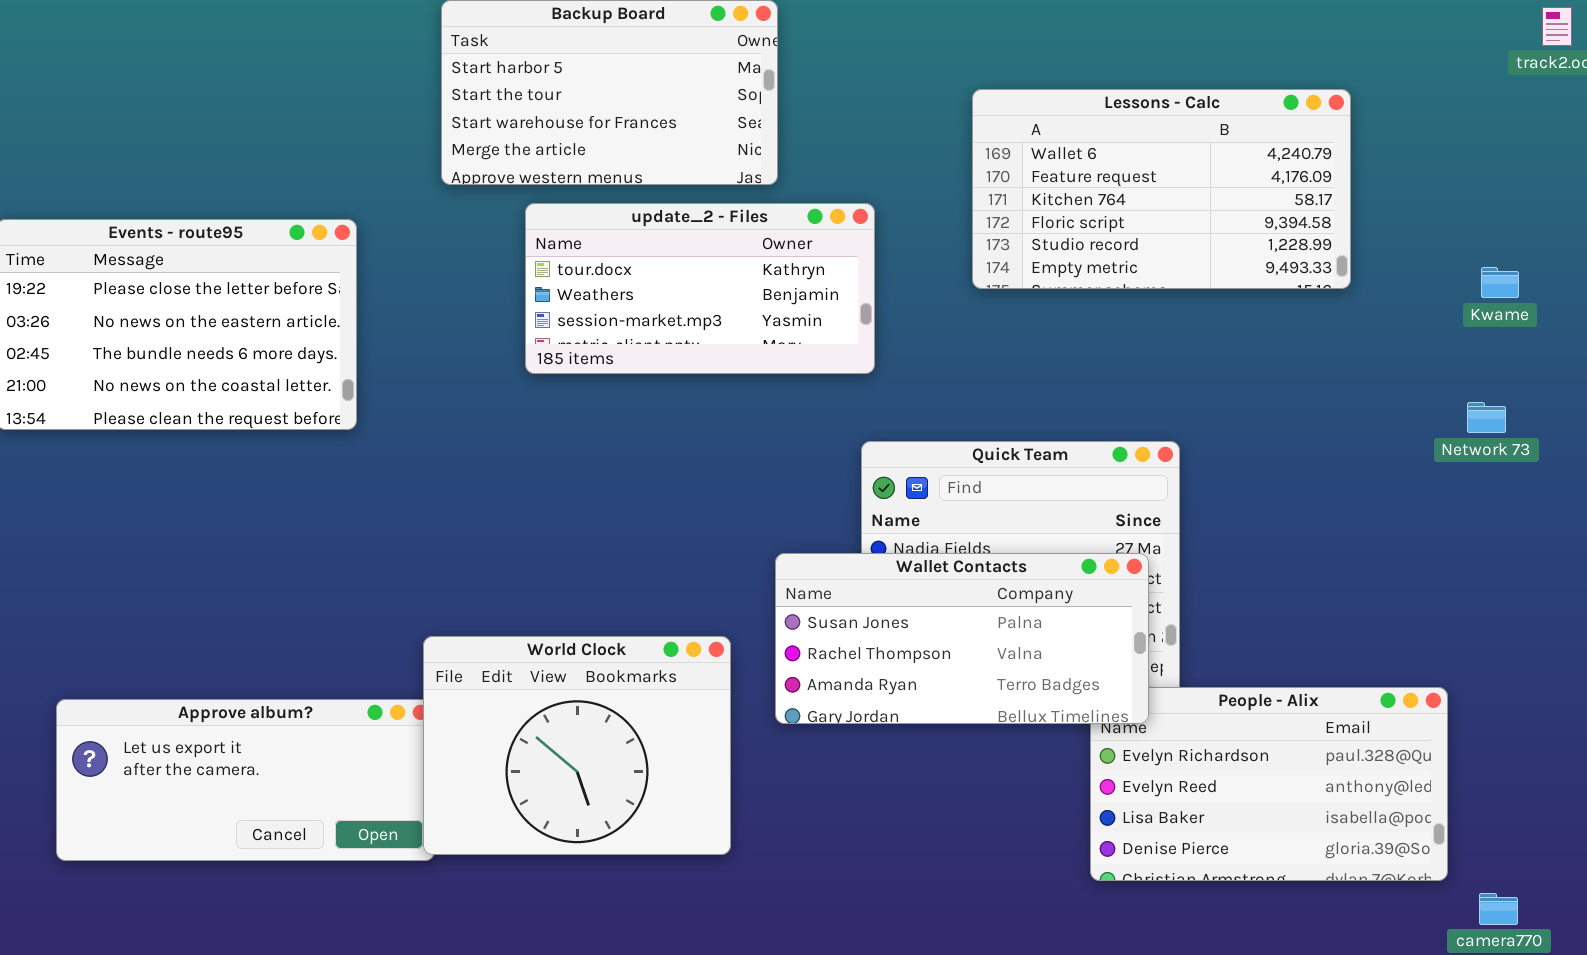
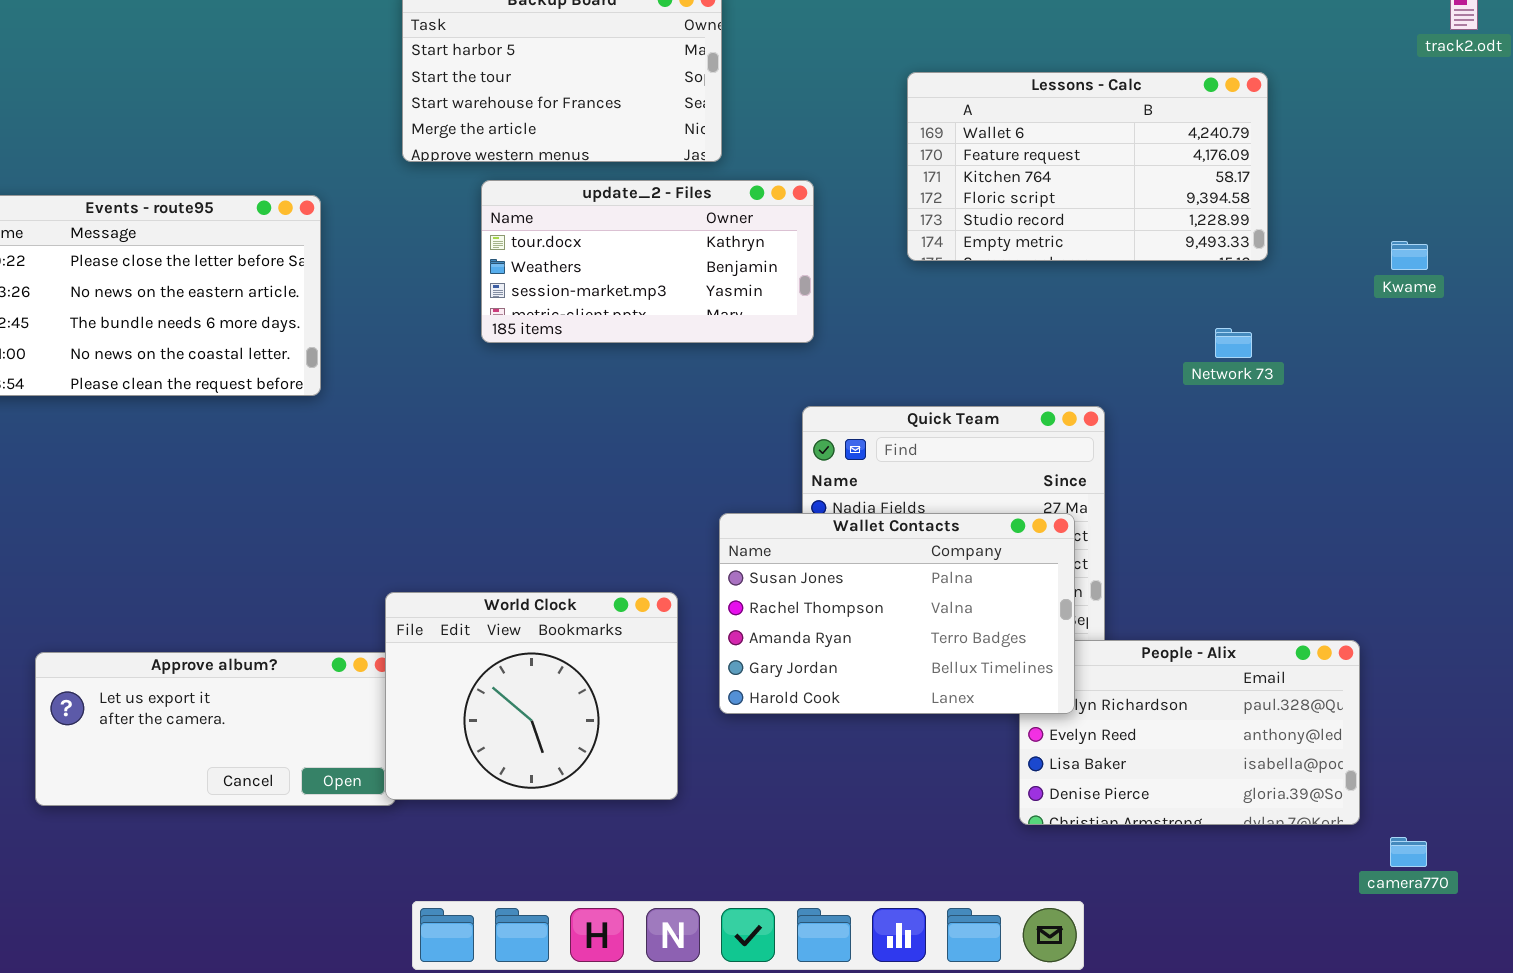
Network 73: [1467,402,1506,433] -> [1215,328,1252,358], moved
Wallet Contacts: [775,553,1149,724] -> [719,513,1075,714], resized

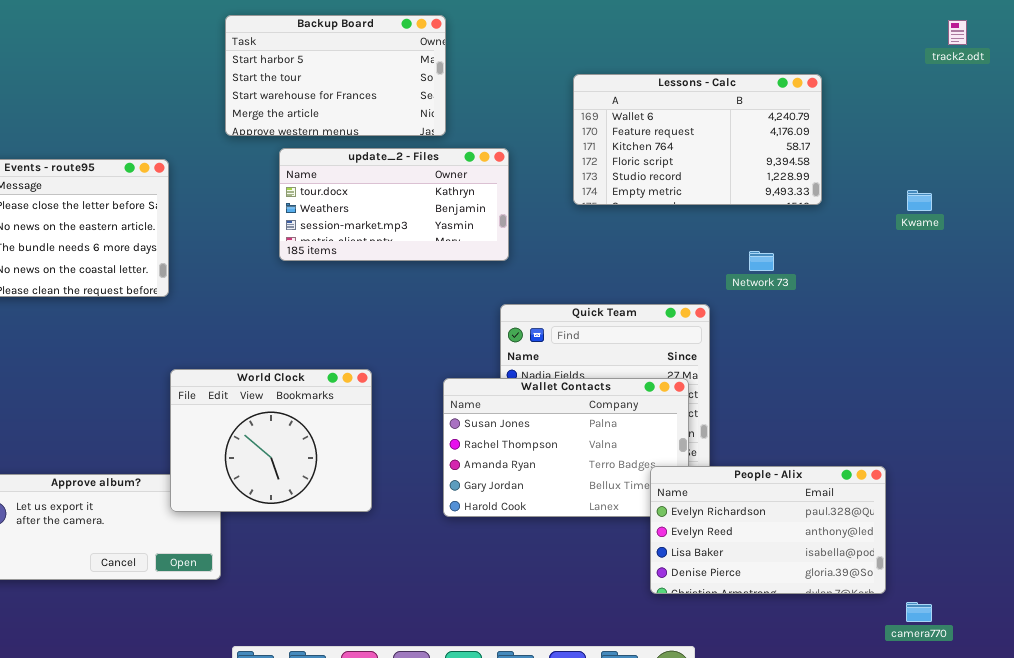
Network 73: [1215,328,1252,358] -> [749,251,774,271], moved
World Clock: [385,592,678,800] -> [170,369,372,512], moved
People - Alix: [1019,640,1360,825] -> [650,466,886,594], raised

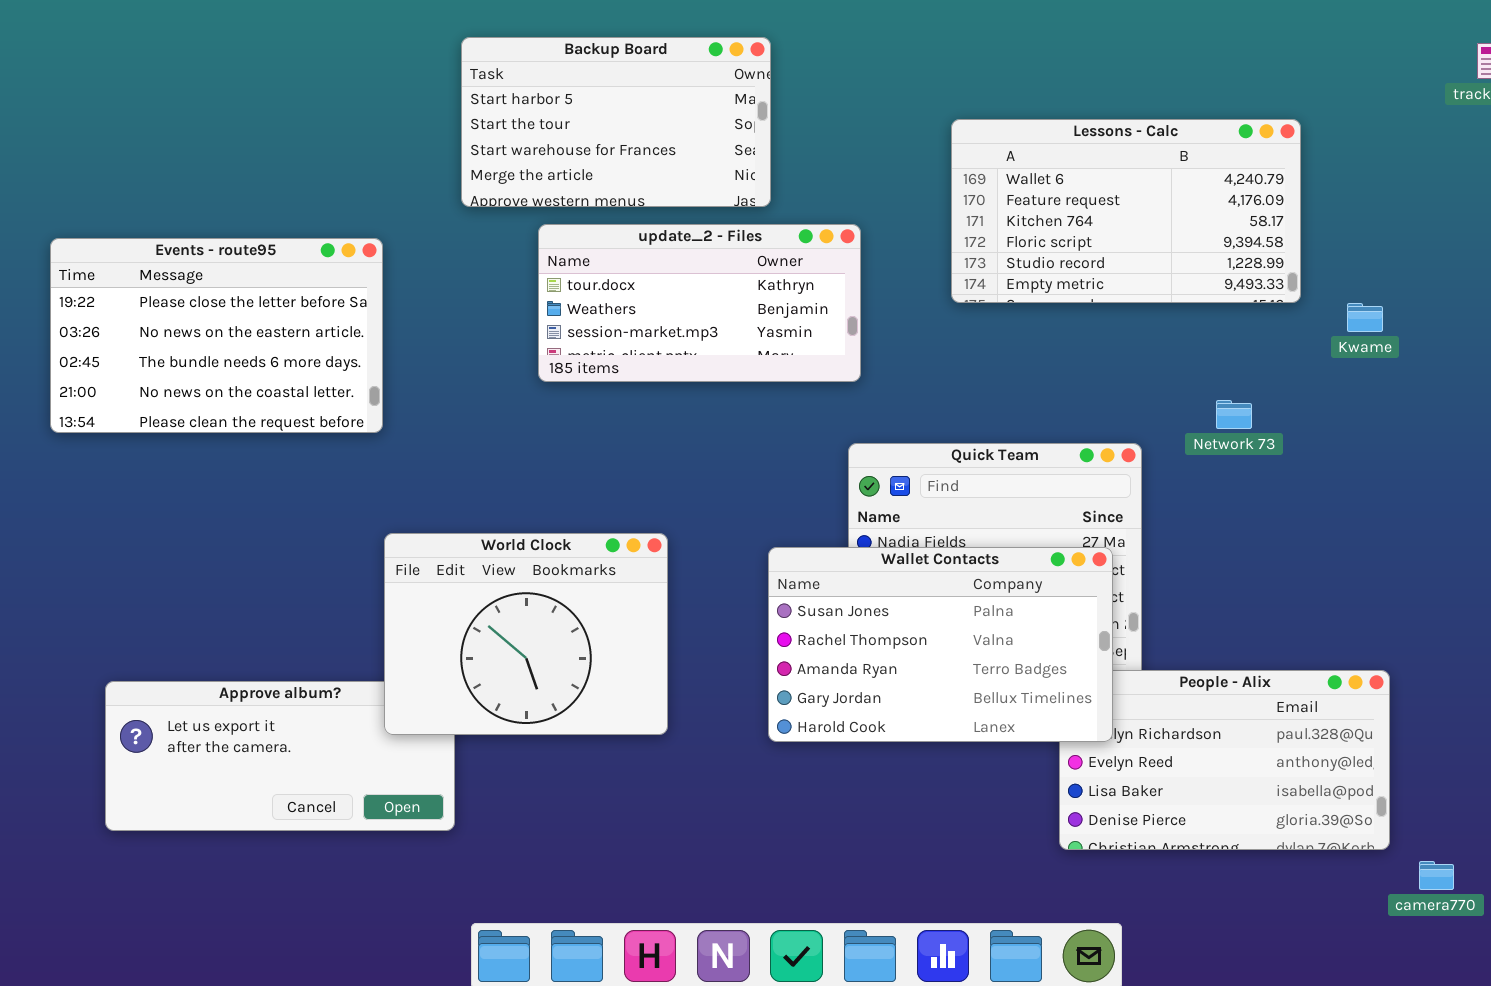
Kwame: [907,190,932,211] -> [1347,303,1383,332], moved
Network 73: [749,251,774,271] -> [1216,400,1252,429], moved
Wallet Contacts: [443,378,689,517] -> [768,547,1113,742], raised

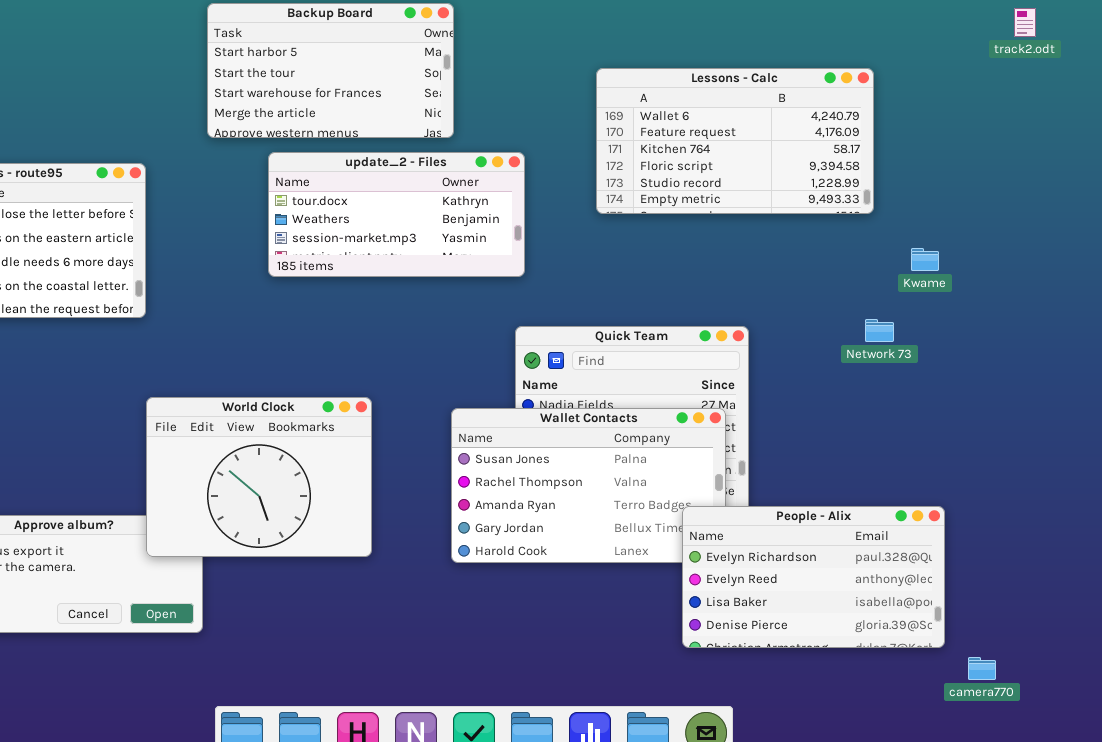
Kwame: [1347,303,1383,332] -> [911,248,939,271], moved
Network 73: [1216,400,1252,429] -> [865,319,894,342], moved
People - Alix: [1059,670,1390,850] -> [682,506,945,648], raised

